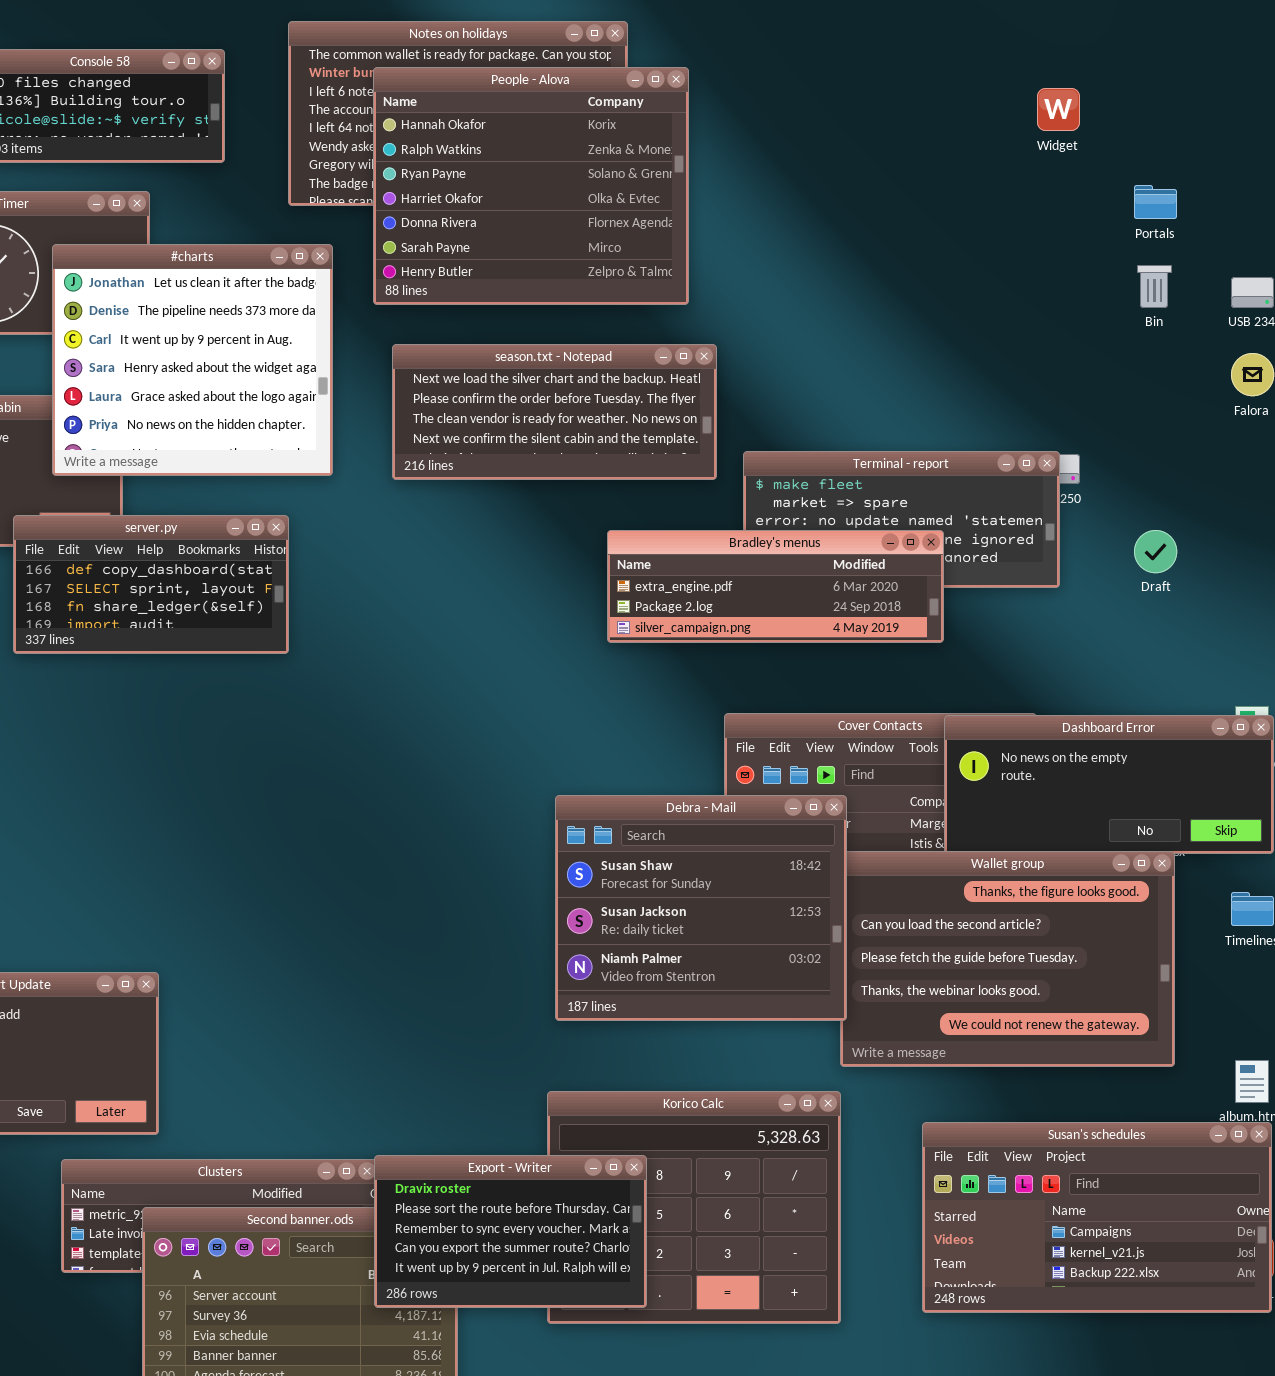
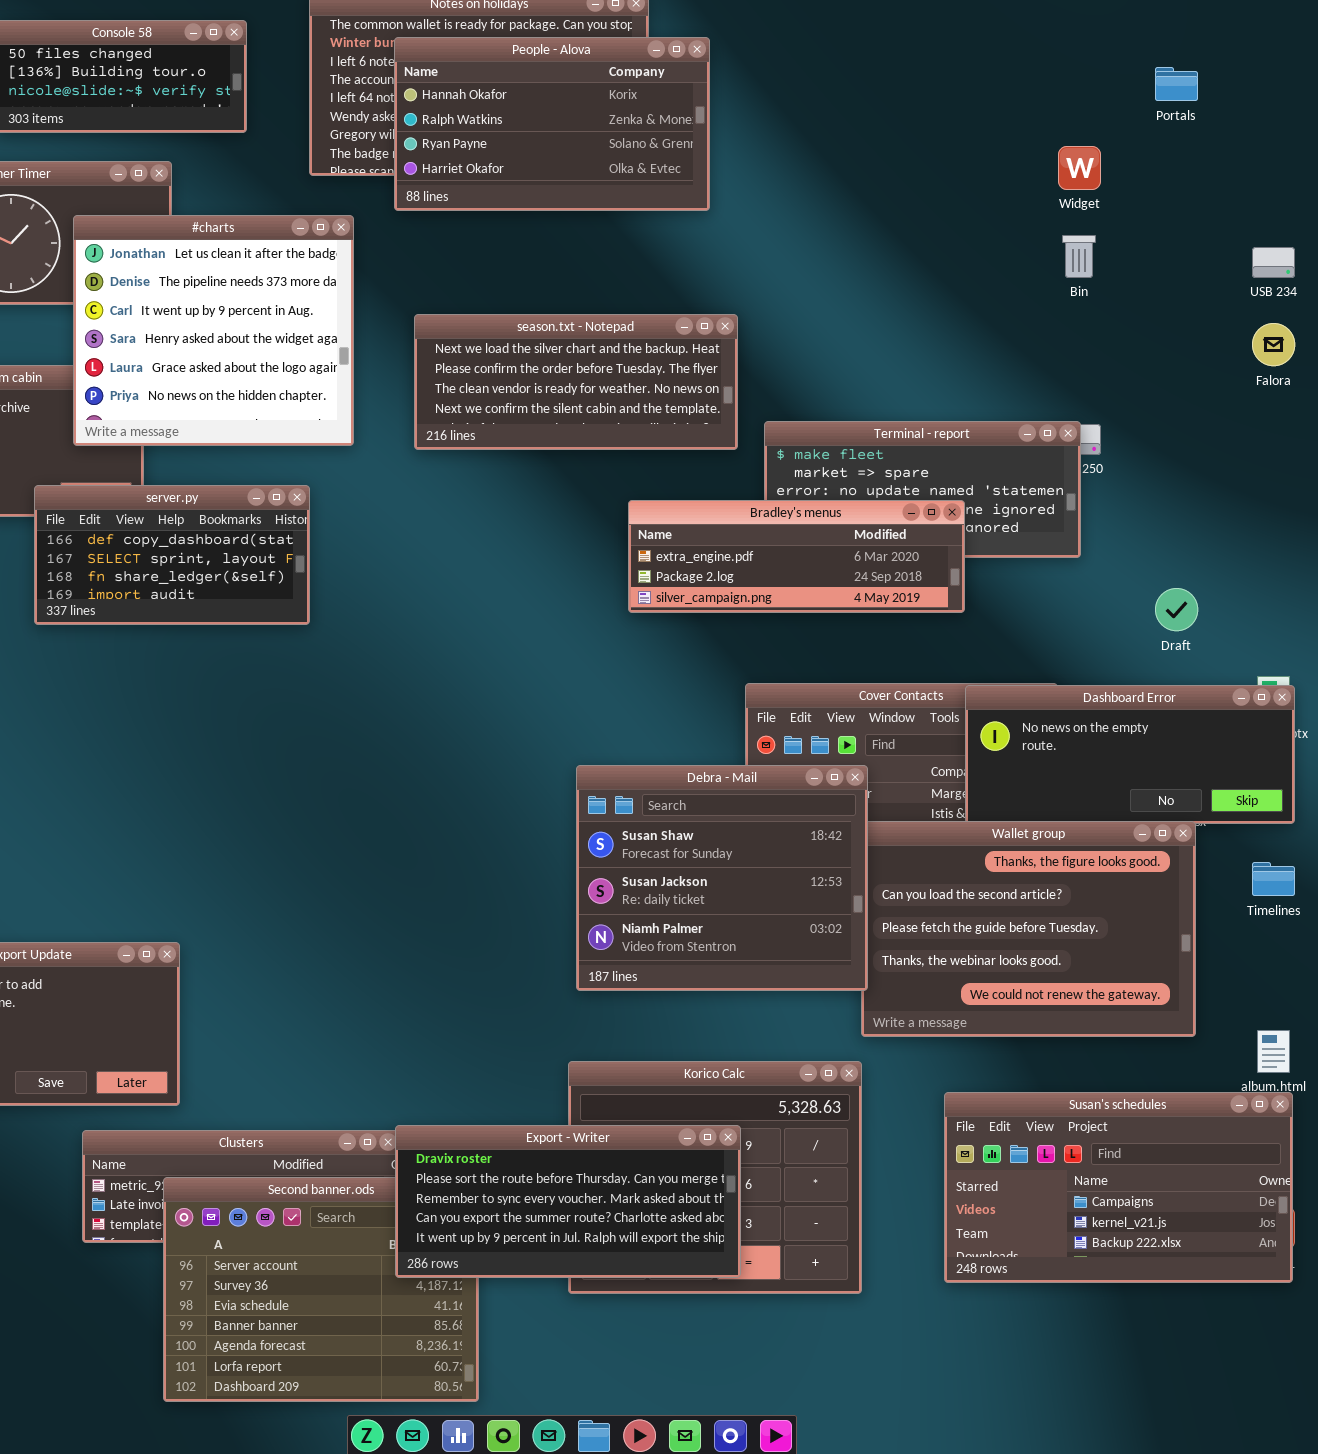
People - Alova: [373,67,689,305] -> [394,37,710,211], resized
Widget: [1037,88,1080,131] -> [1058,146,1101,190], moved
Portals: [1134,185,1177,219] -> [1155,67,1198,101], moved
Bin: [1137,265,1172,308] -> [1062,235,1096,278], moved
Draft: [1134,530,1177,573] -> [1155,588,1198,631], moved
Export - Writer: [374,1155,647,1308] -> [395,1125,741,1278], resized

